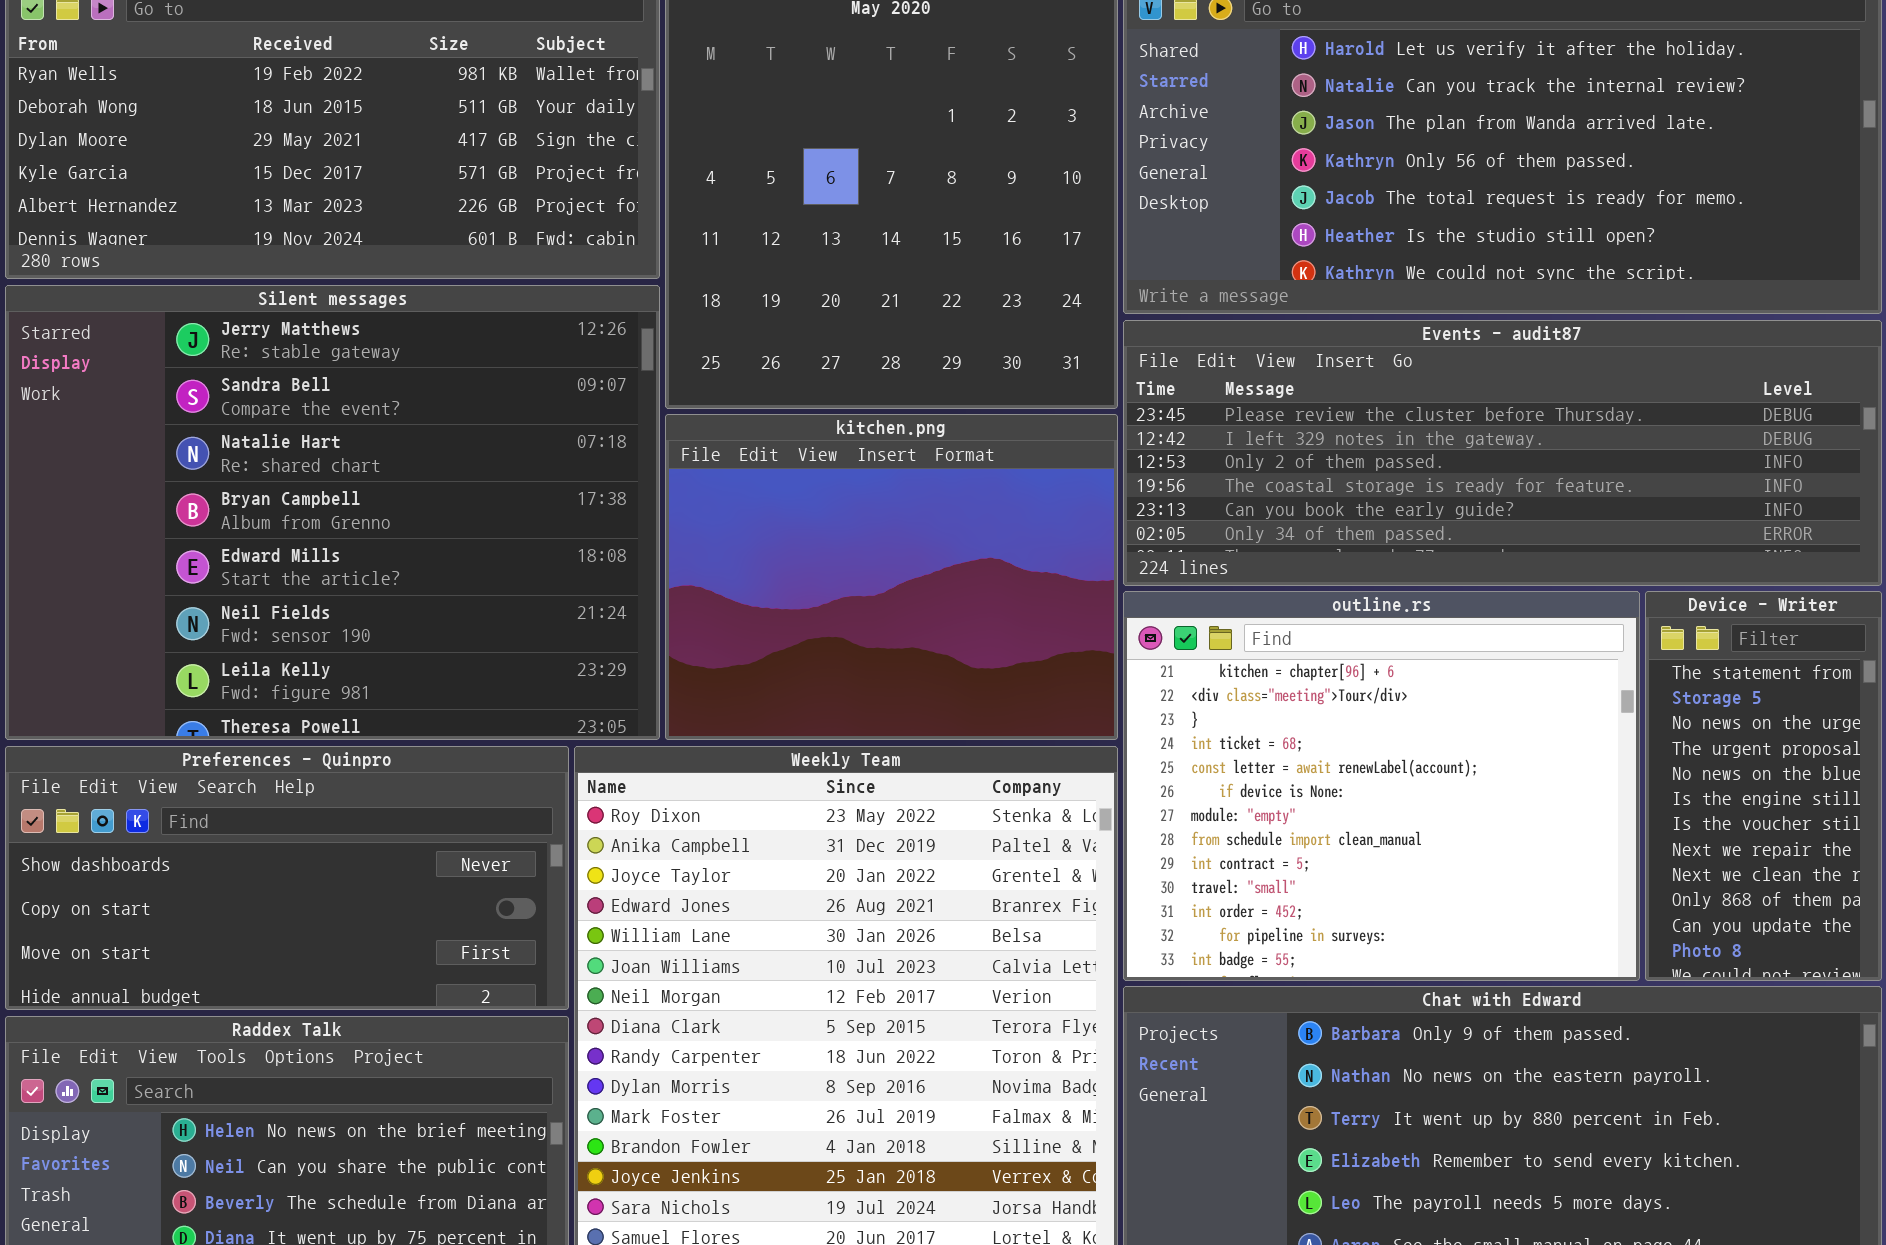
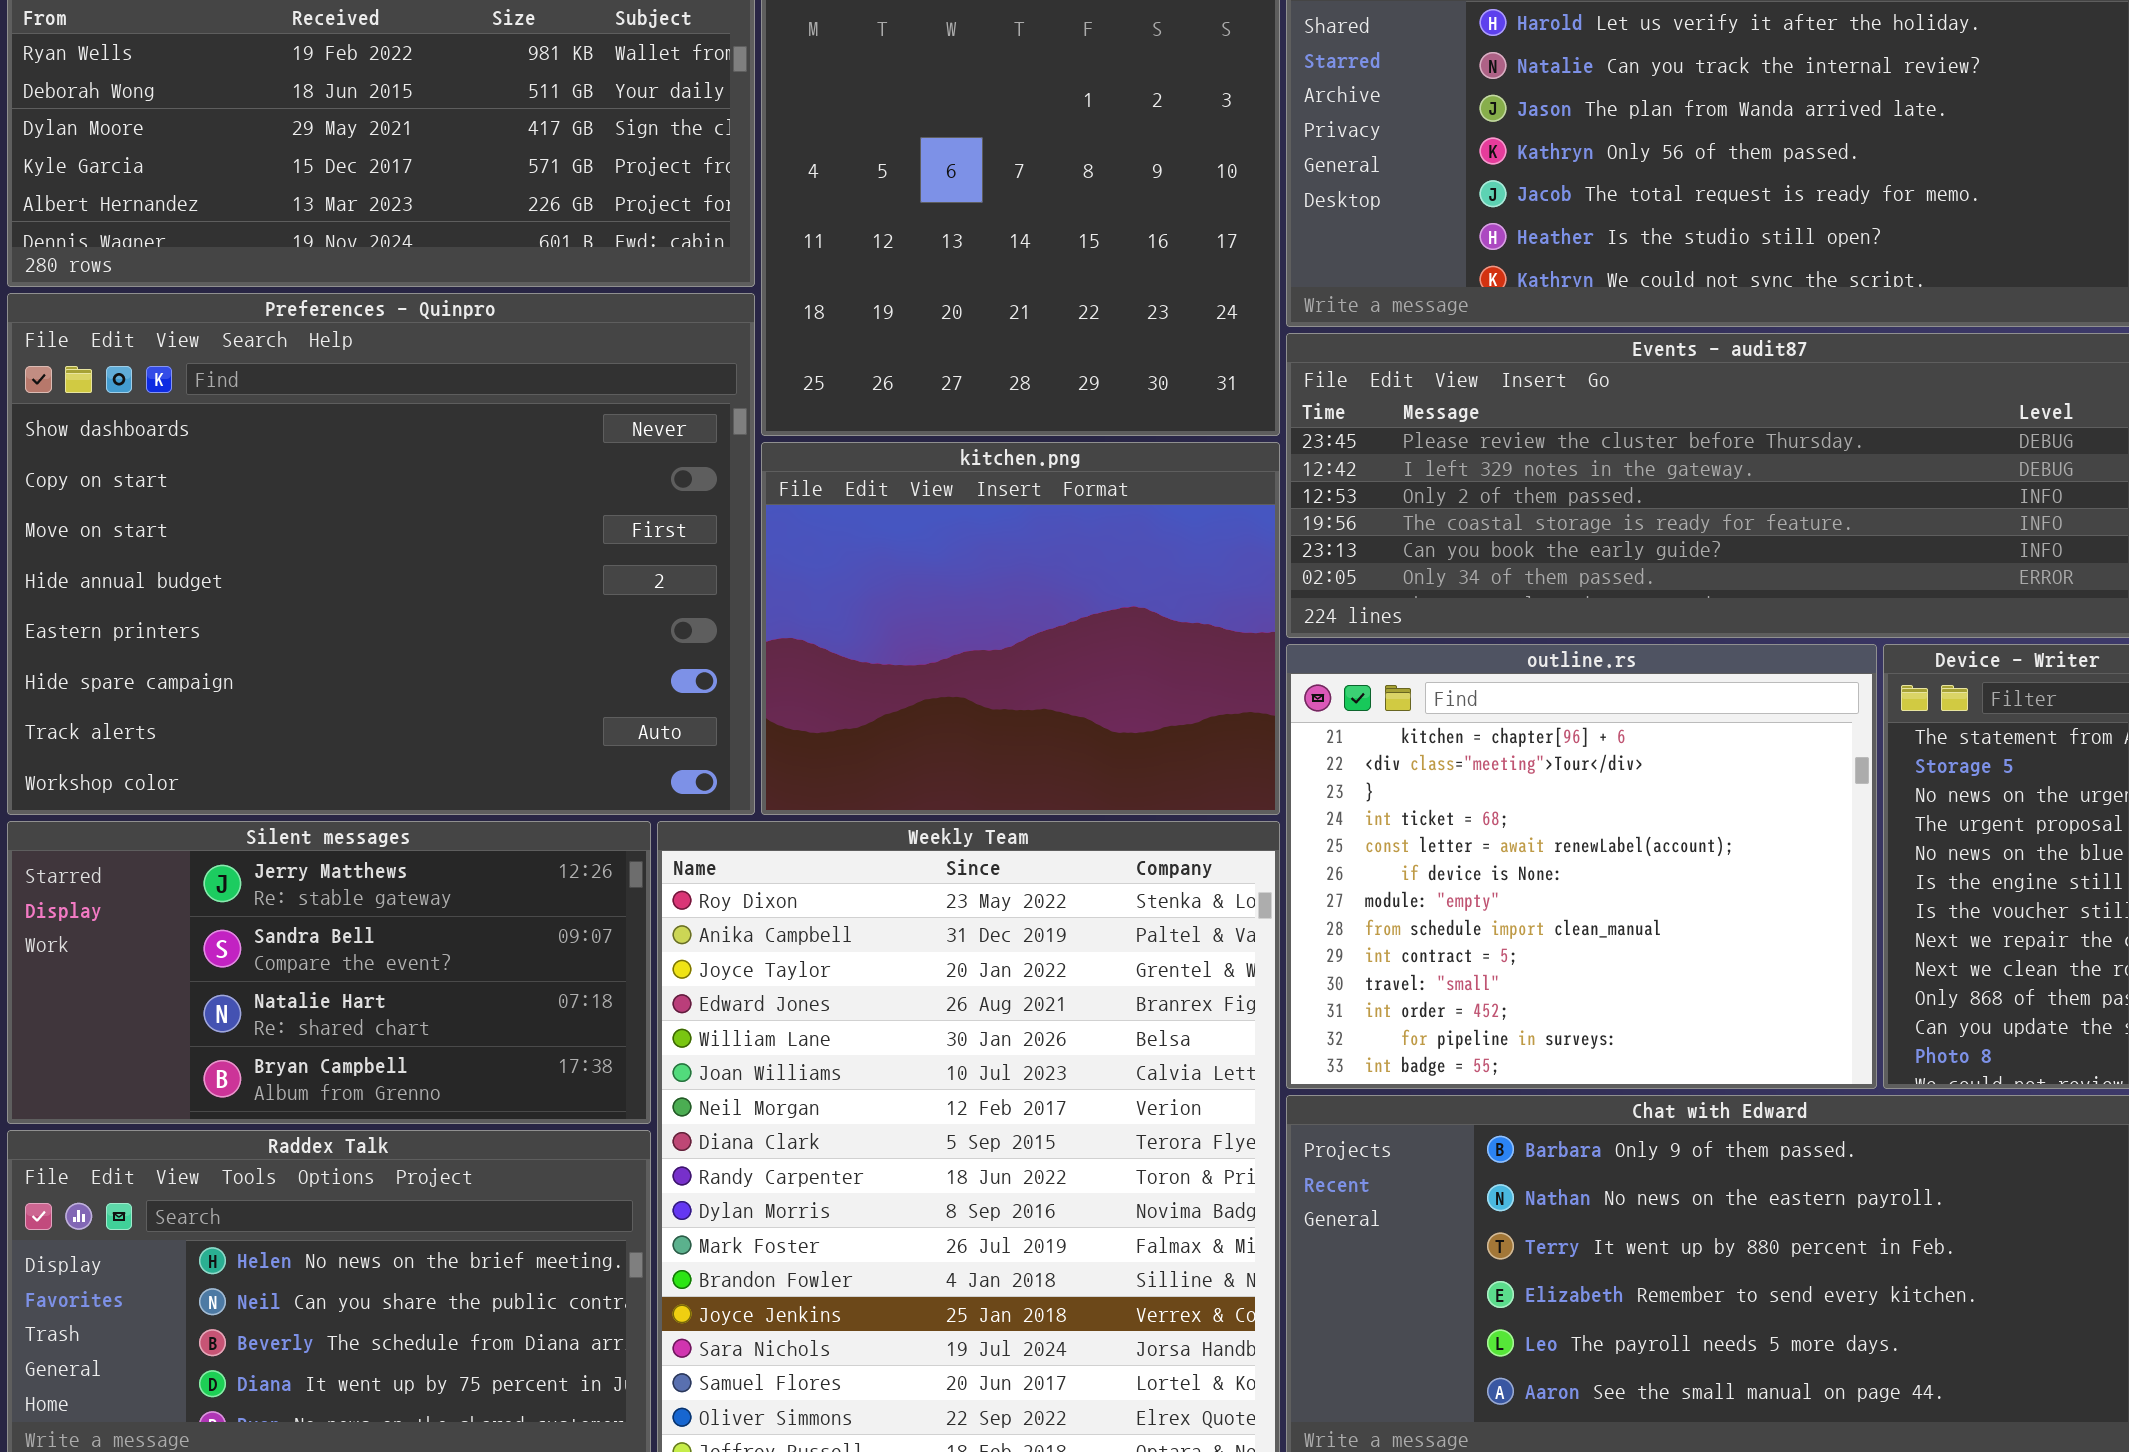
Silent messages: [5,285,660,740] -> [7,821,651,1124], moved, resized
Preferences - Quinpro: [5,746,569,1010] -> [7,293,755,815], moved, resized

